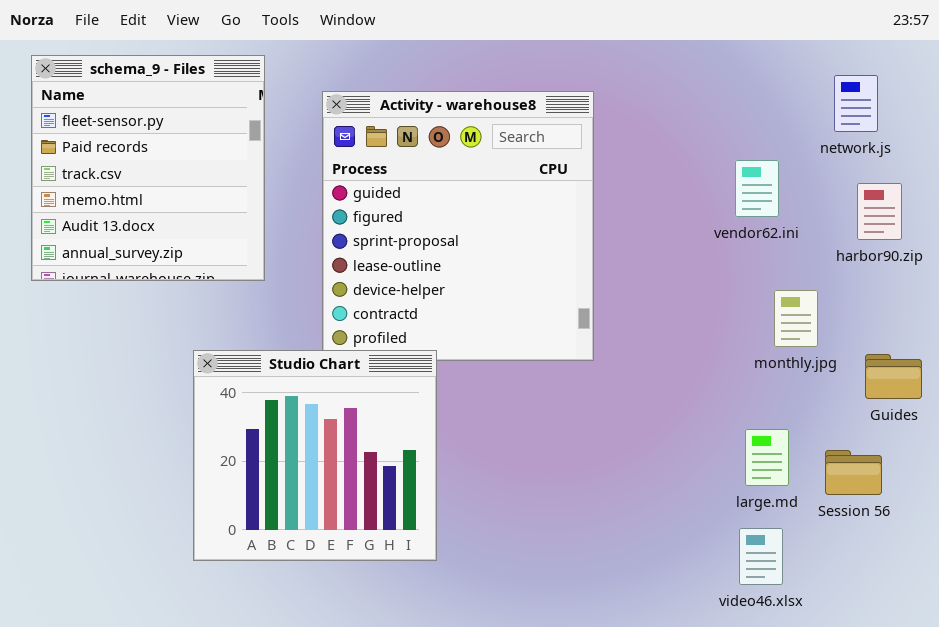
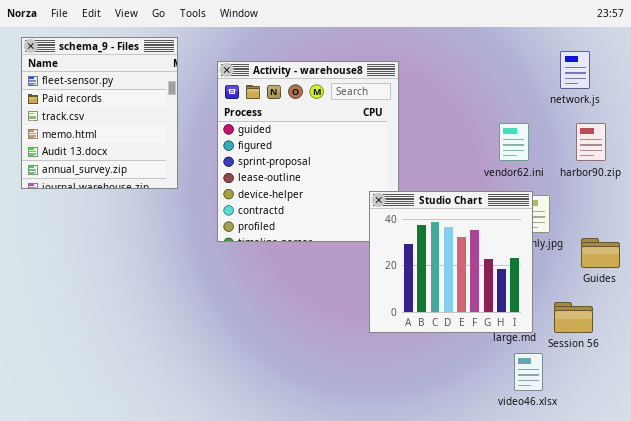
vendor62.ini: [735,160,779,217] -> [499,123,529,161], moved
Studio Chart: [193,350,437,561] -> [369,191,533,333], moved
video46.xlsx: [739,528,783,585] -> [514,353,543,391], moved

